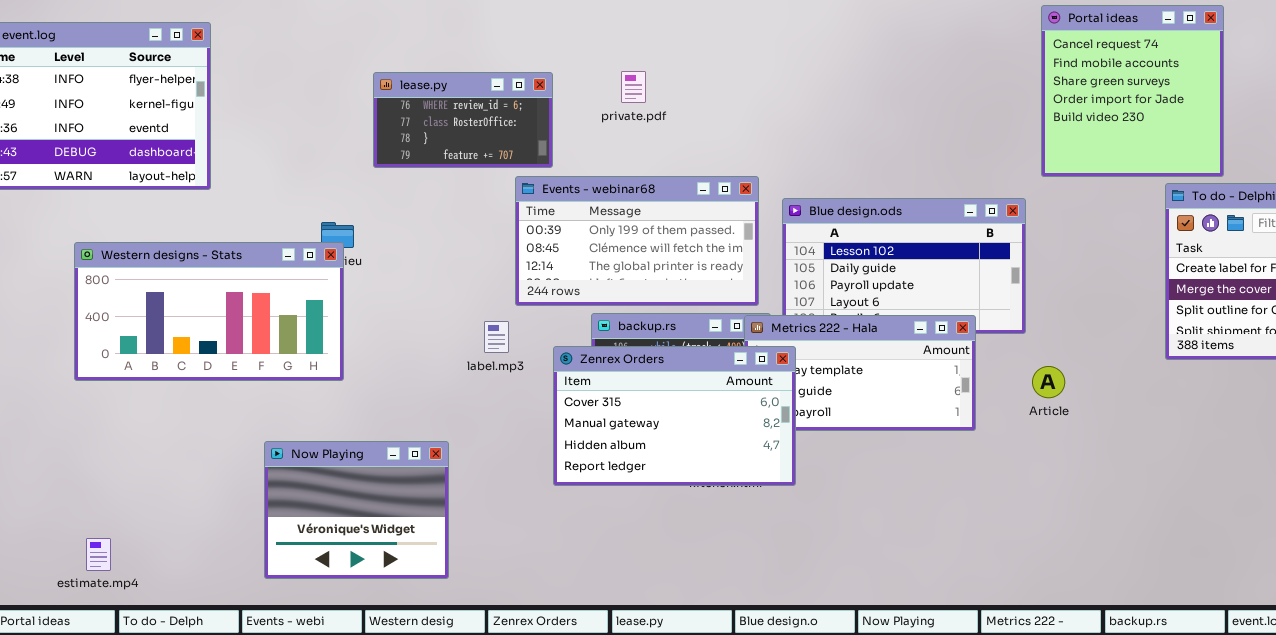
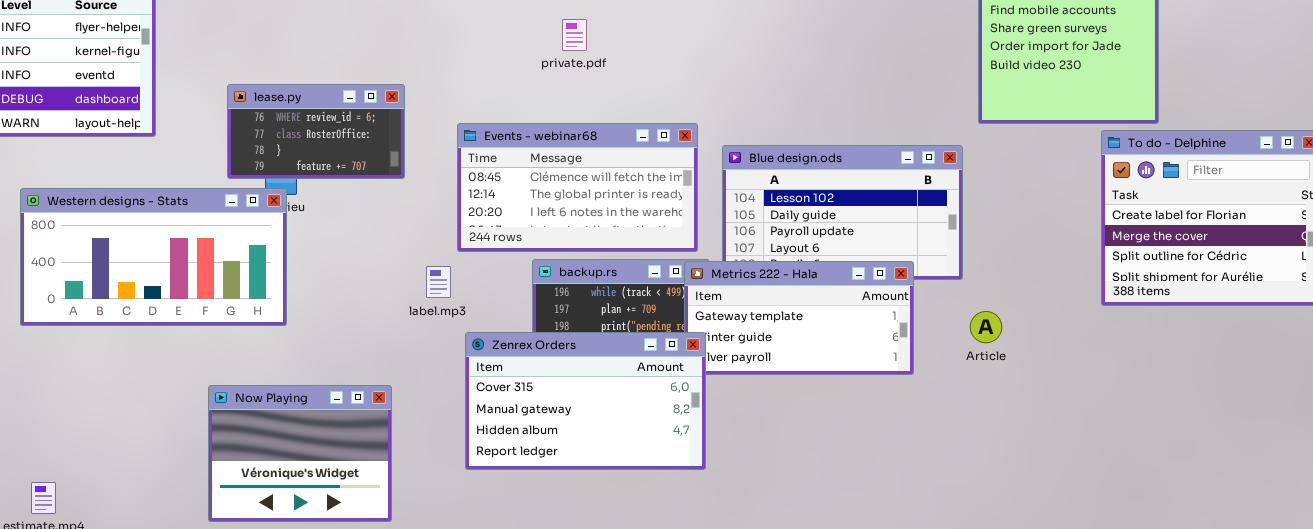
lease.py: [373,72,553,168] -> [227,84,405,179], moved
Events - webinar68: [515,176,759,306] -> [457,123,698,252], scrolled down 1 row
Zenrex Orders: [553,346,796,486] -> [465,332,706,470], moved

